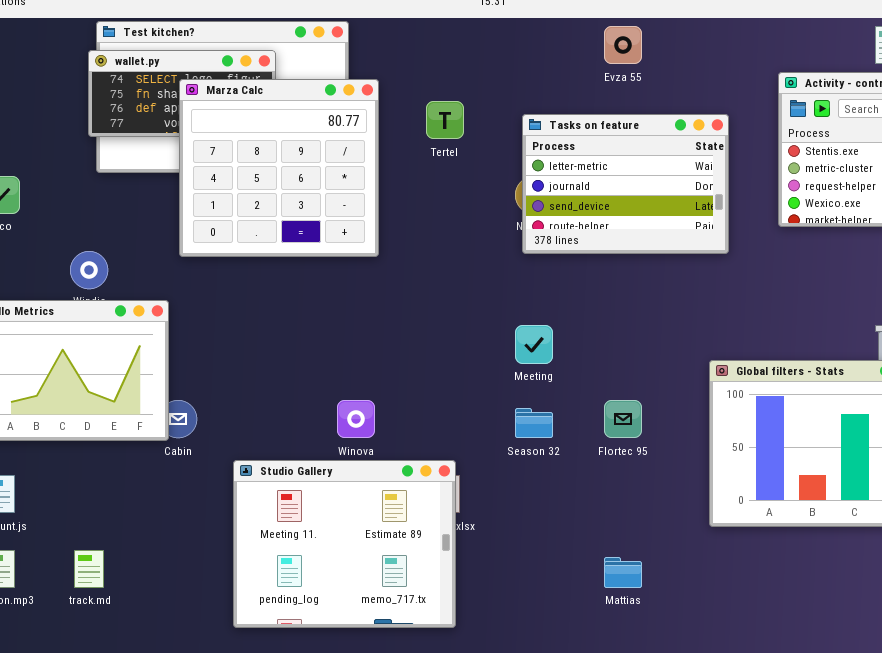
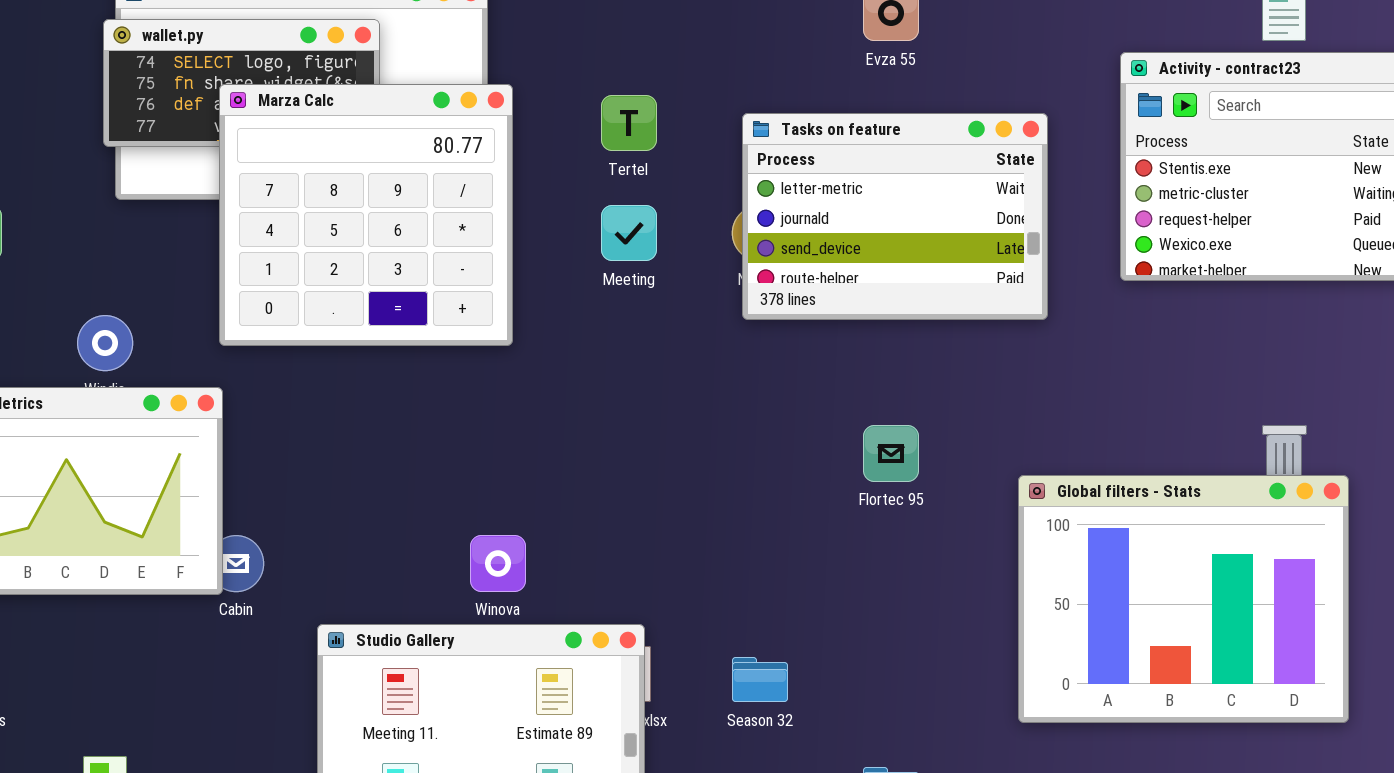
Marza Calc: [179,79,379,257] -> [219,84,513,346], moved
Meeting: [515,325,553,364] -> [601,205,657,261], moved
Flortec 95: [604,400,642,438] -> [863,425,919,482], moved
Season 32: [515,408,553,438] -> [732,657,788,702], moved

